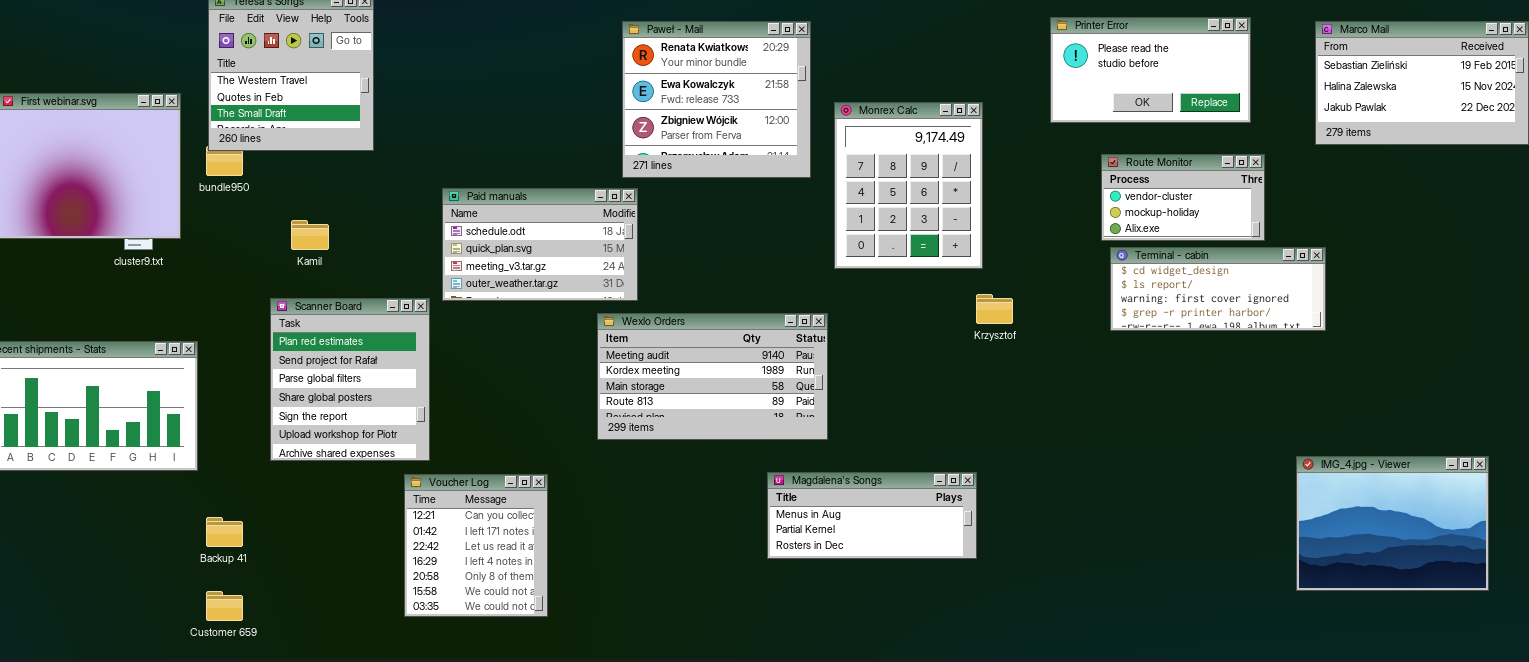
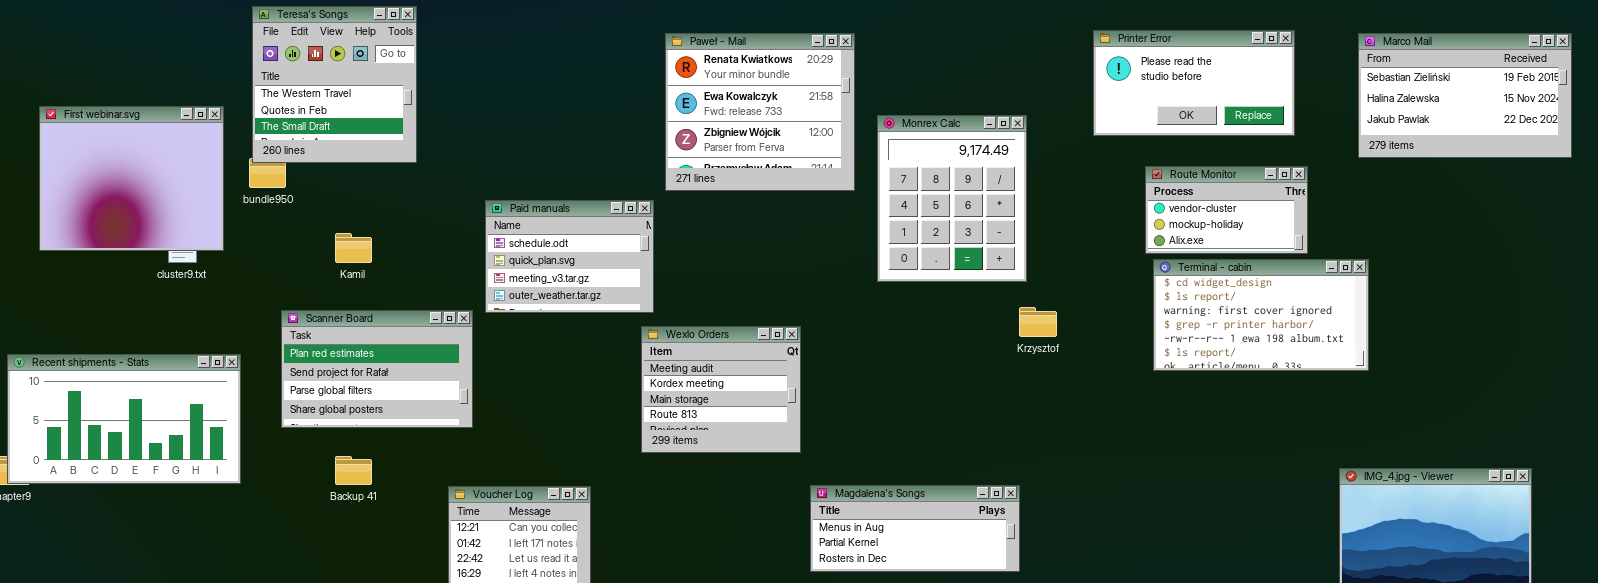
Paid manuals: [442,188,638,301] -> [485,200,654,313], resized
Terminal - cabin: [1110,247,1326,331] -> [1153,259,1369,371], resized
Scanner Board: [270,298,430,461] -> [281,310,473,428], resized
Wexlo Orders: [597,313,828,440] -> [641,326,801,453], resized
Backup 41: [206,517,243,547] -> [335,456,372,485], moved

